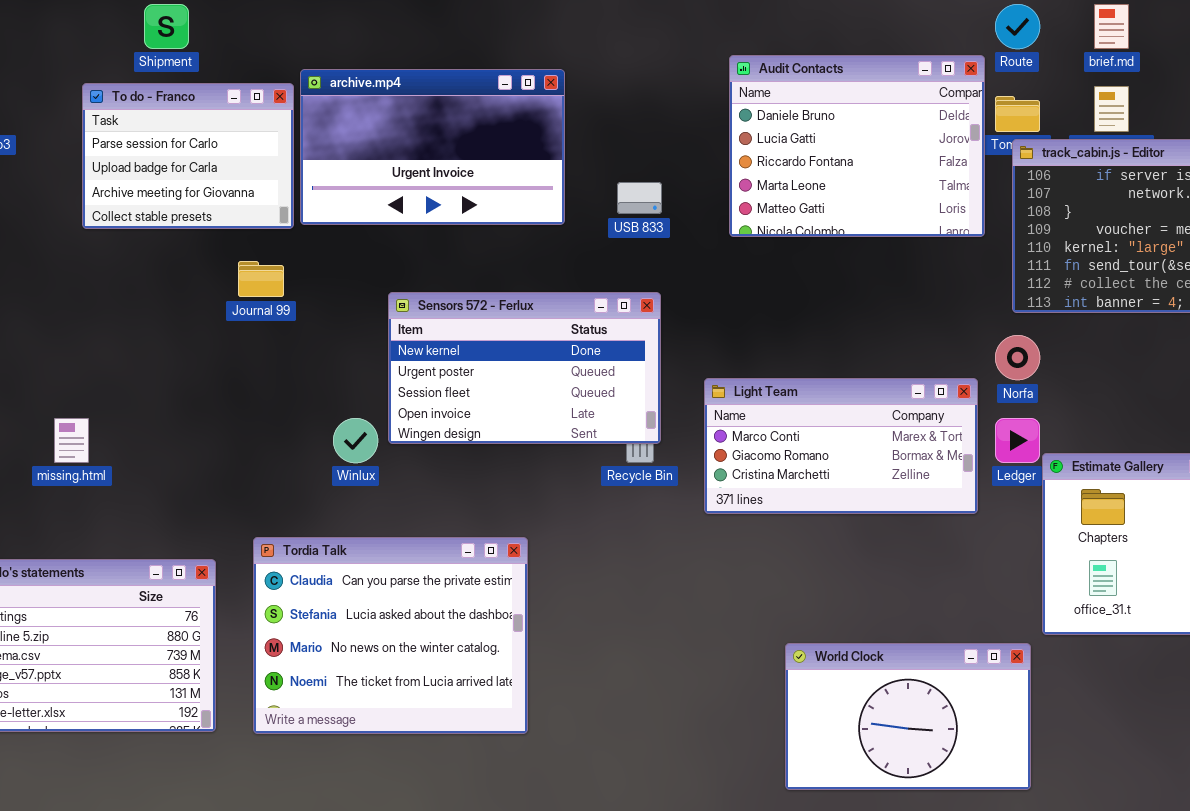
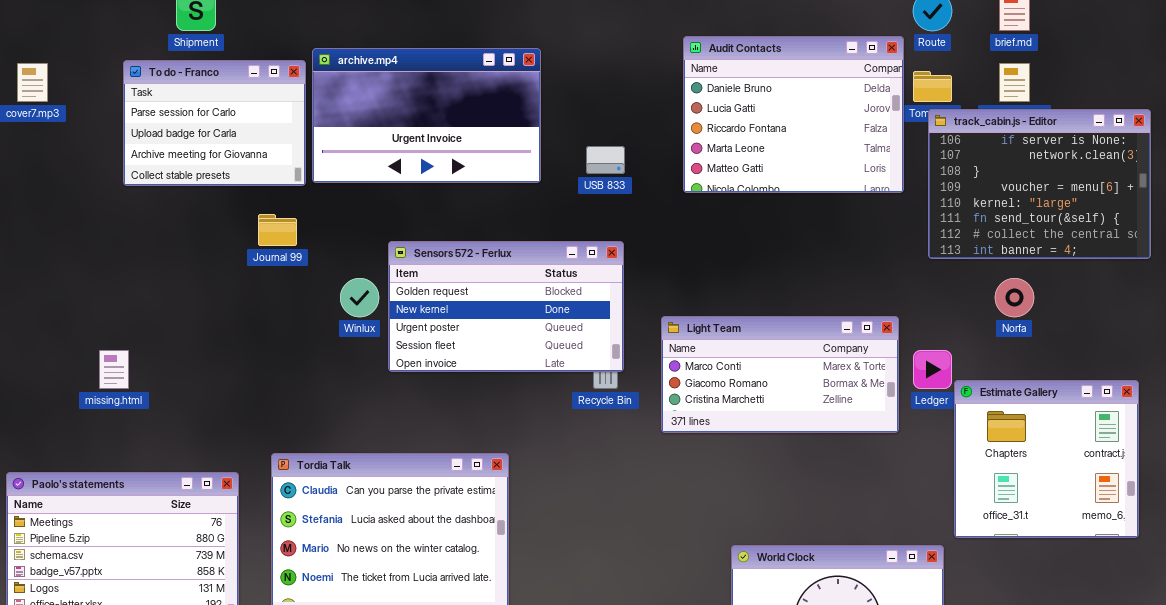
Sensors 572 - Ferlux: [388,292,661,444] -> [388,241,624,372], scrolled up 1 row
Norfa: [995,335,1040,380] -> [995,278,1034,317], moved
Winlux: [333,418,378,463] -> [340,278,379,317], moved

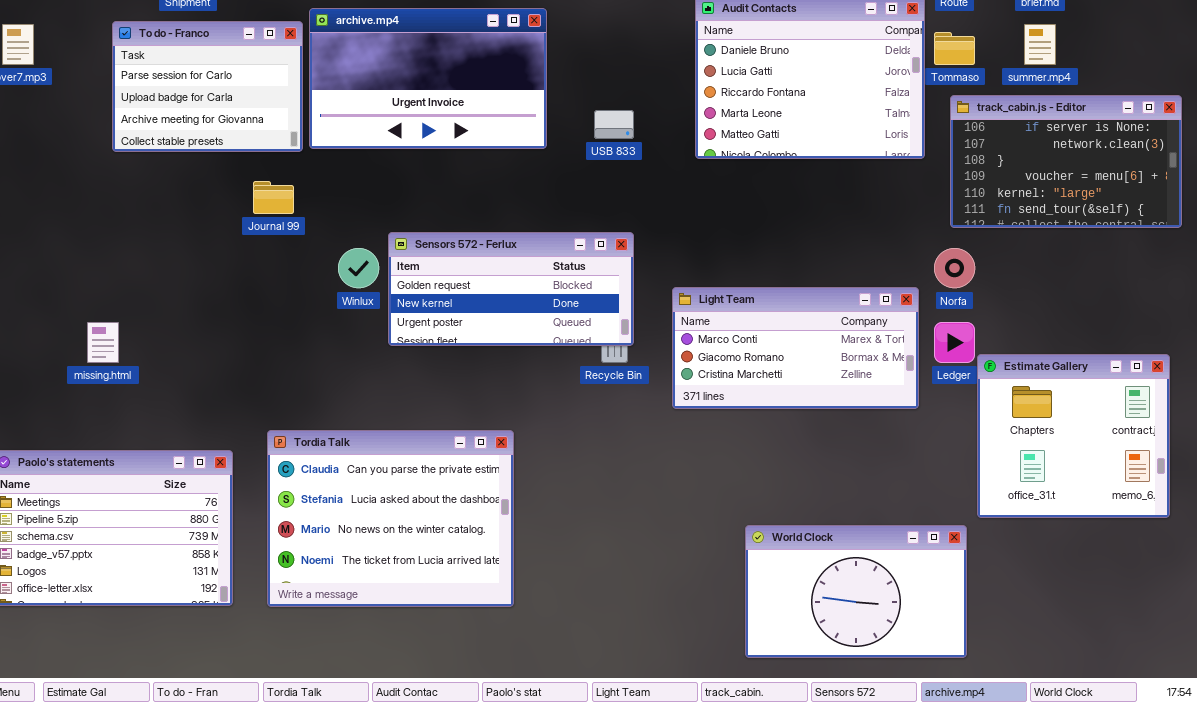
track_cabin.js - Editor: [928,109,1151,259] -> [950,95,1182,228], resized
Sensors 572 - Ferlux: [388,241,624,372] -> [388,232,634,346], resized
Norfa: [995,278,1034,317] -> [934,248,975,288], moved

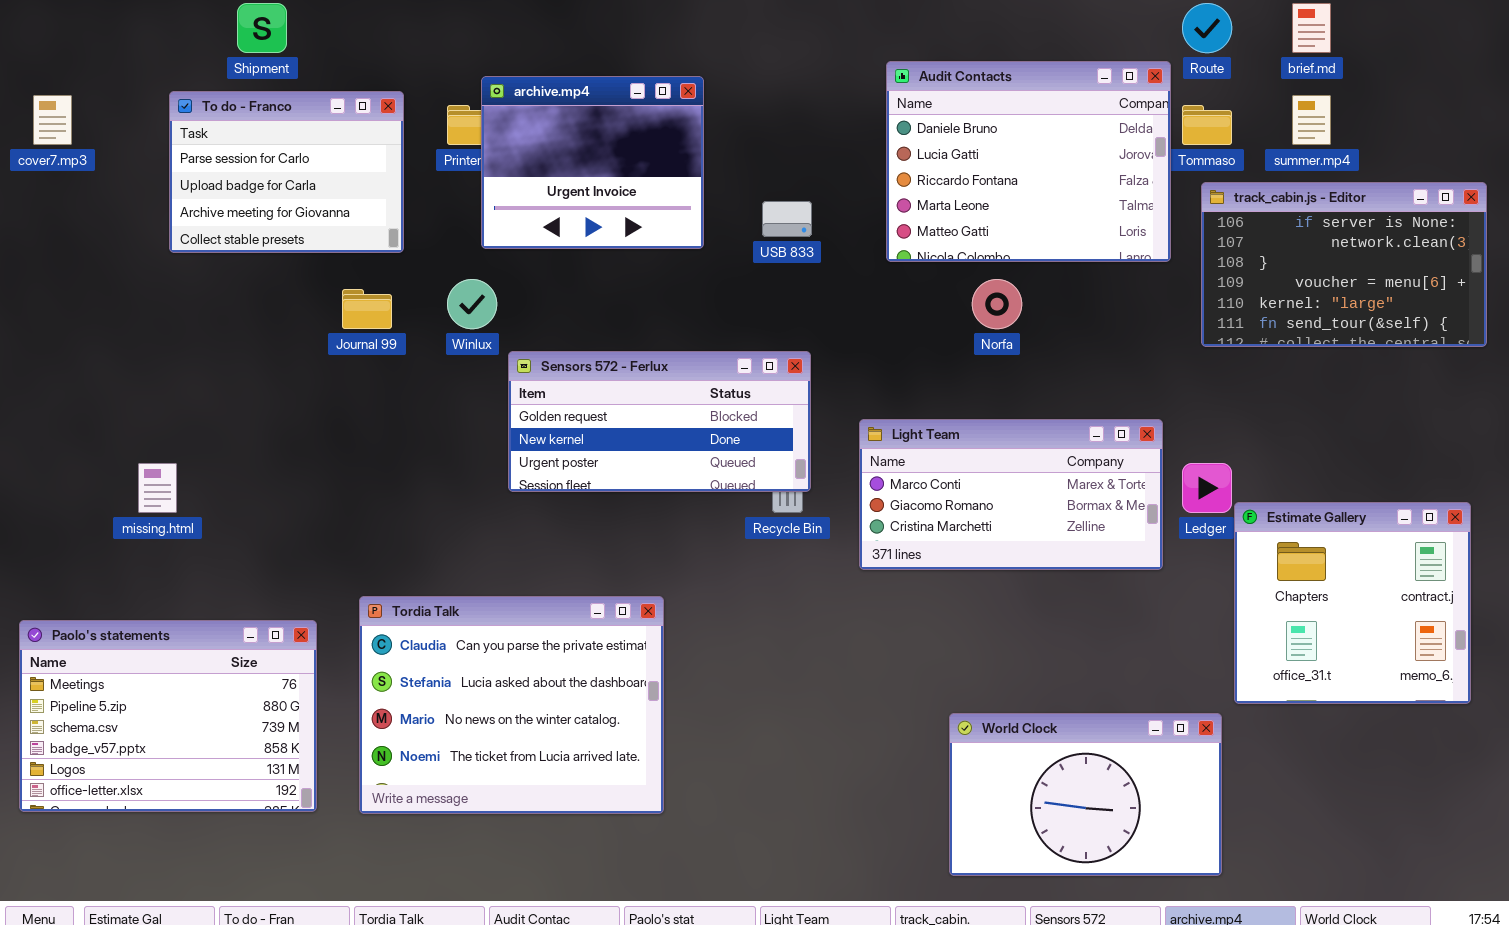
archive.mp4: [309,8,547,149] -> [481,76,704,249], resized
Winlux: [338,248,379,288] -> [447,279,497,329], moved
Norfa: [934,248,975,288] -> [972,279,1022,329], moved

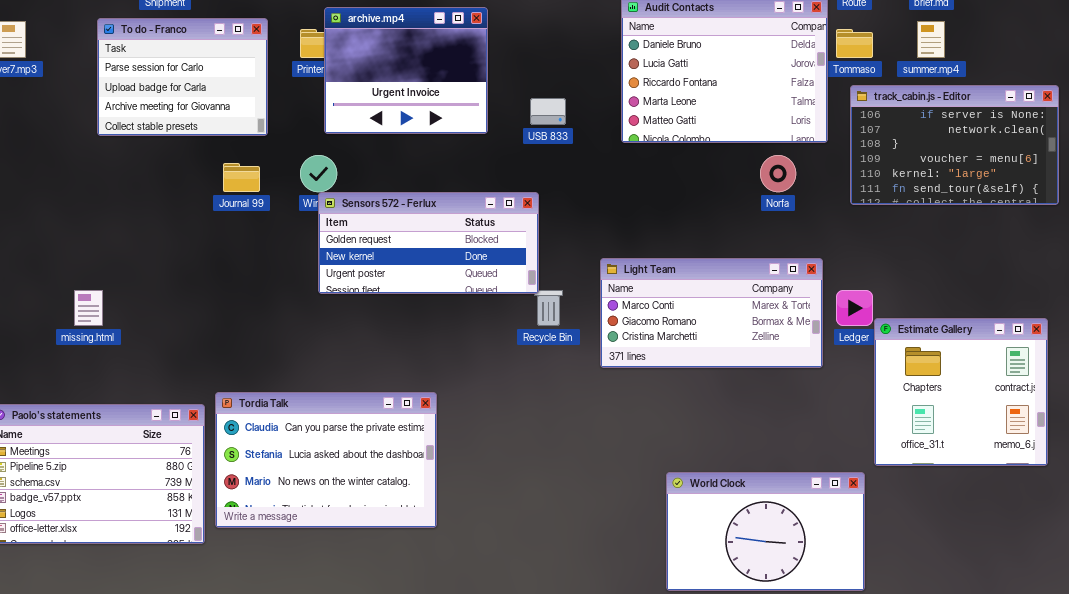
Norfa: [972,279,1022,329] -> [760,155,796,192], moved
Sensors 572 - Ferlux: [508,351,811,492] -> [318,192,539,294], moved
Tordia Talk: [359,596,664,814] -> [215,392,437,528], moved, resized

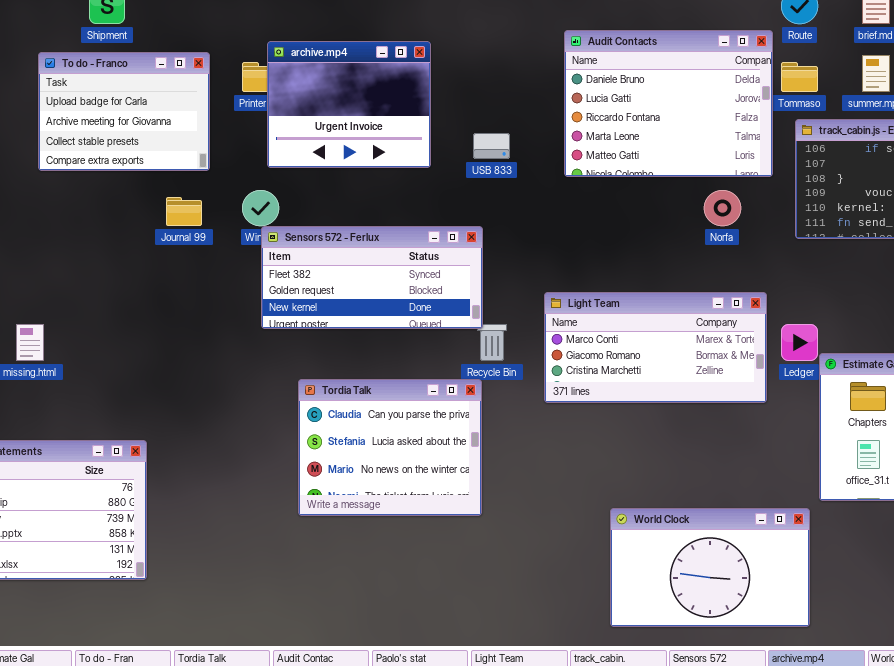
To do - Franco: [97,18,268,136] -> [38,52,210,171], scrolled down 1 row
Sensors 572 - Ferlux: [318,192,539,294] -> [261,226,483,329], scrolled up 1 row
Tordia Talk: [215,392,437,528] -> [298,379,482,516], moved, resized

